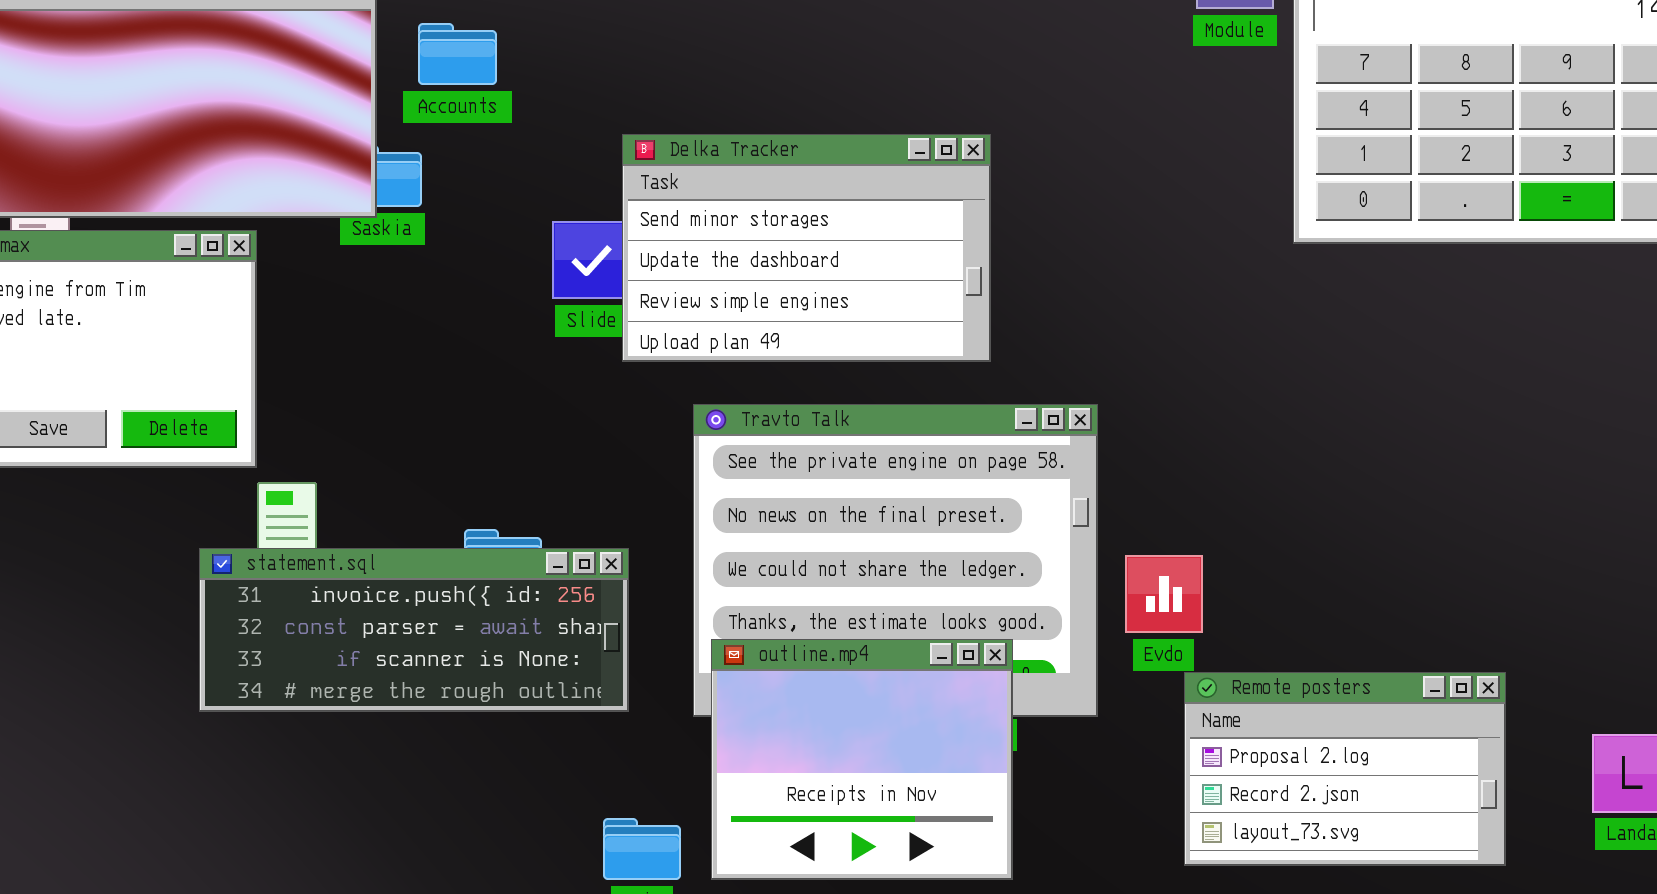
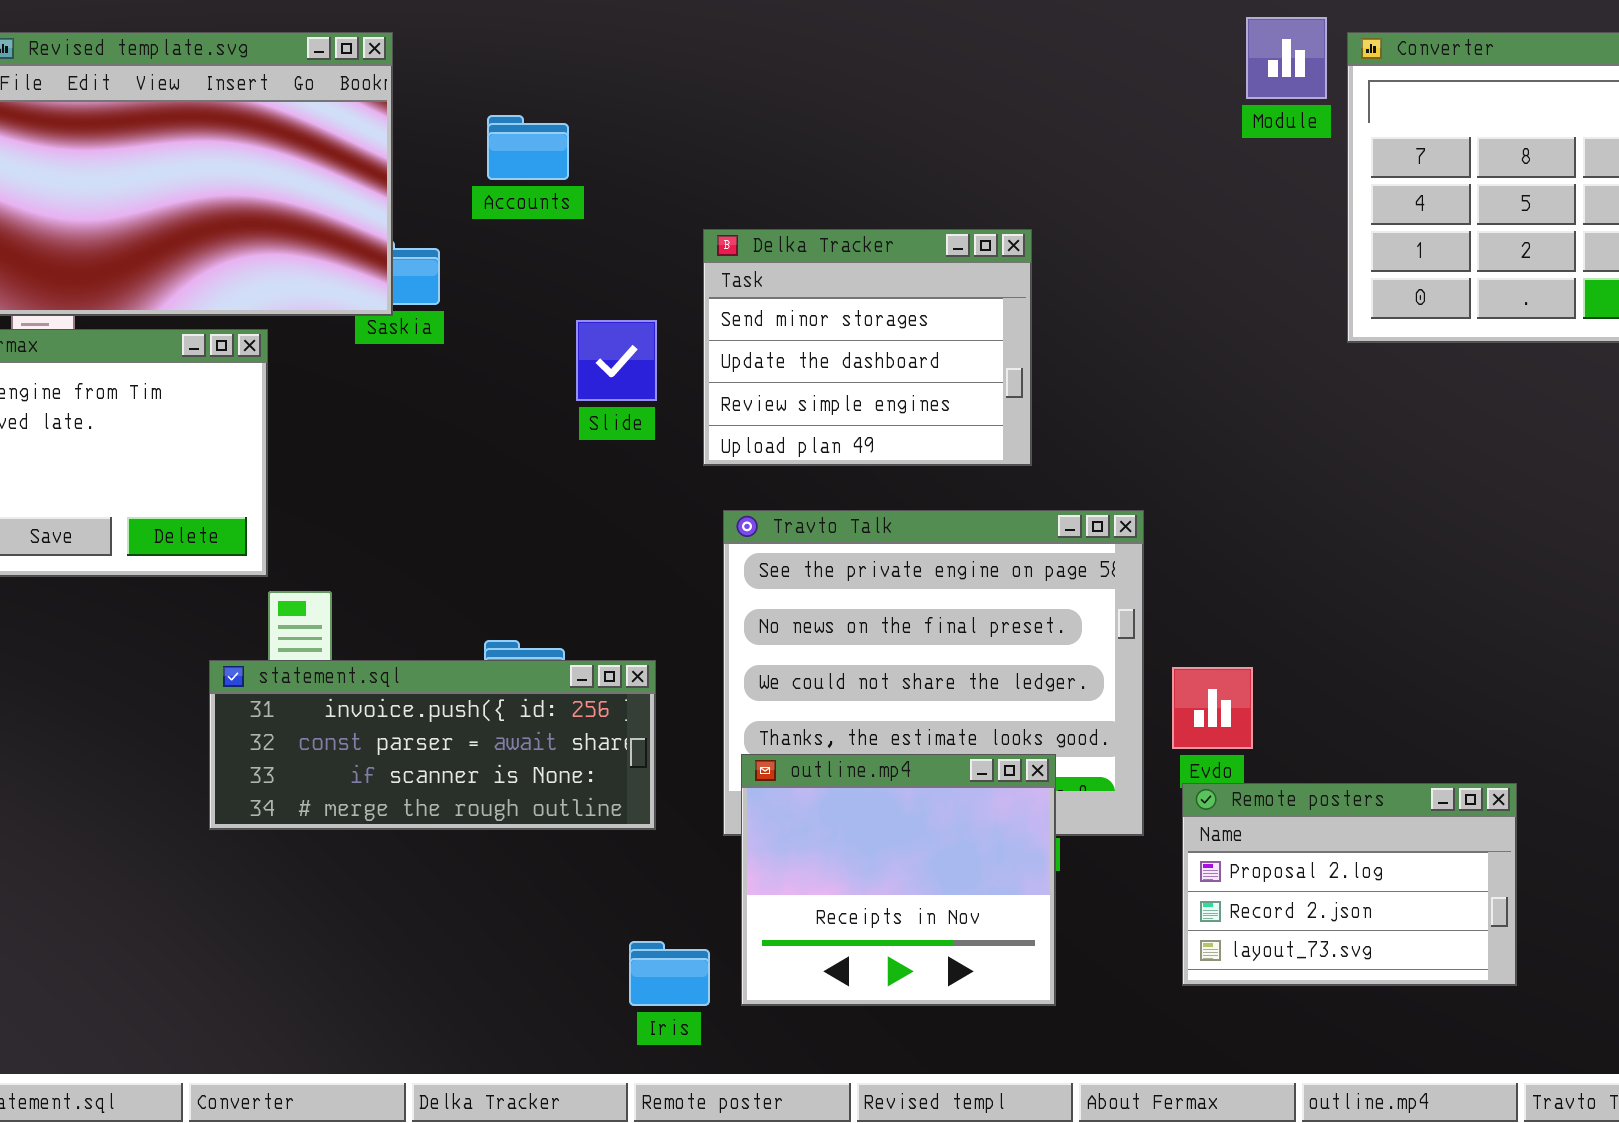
Accounts: [418,23,497,85] -> [487,115,569,180], moved
Delka Tracker: [622,134,991,362] -> [703,229,1032,466], resized
Remote posters: [1184,672,1506,866] -> [1182,783,1517,986], moved

